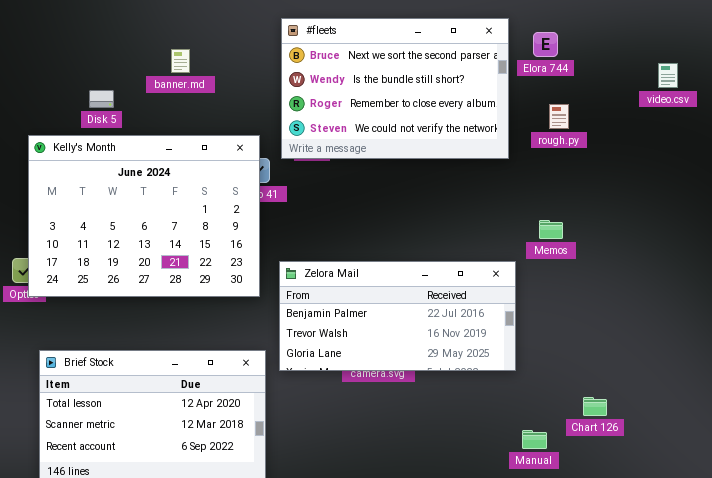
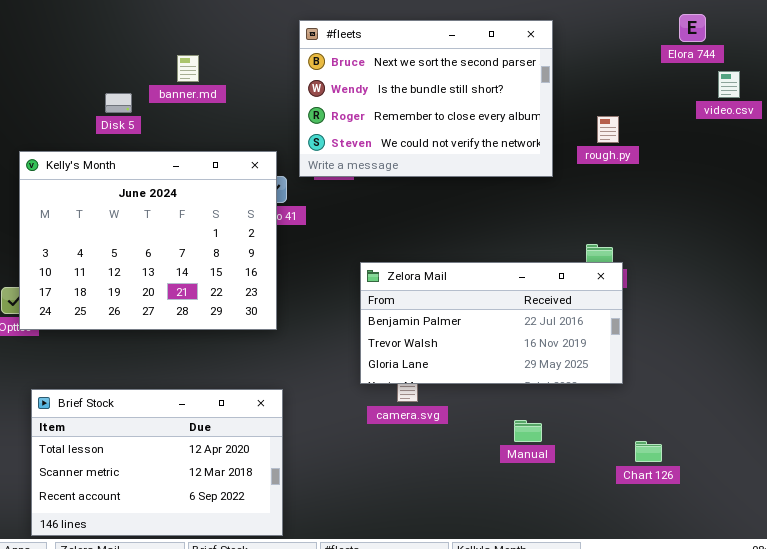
Elora 744: [533,32,558,57] -> [679,14,706,42], moved
Disk 5: [89,90,114,108] -> [105,93,132,113], moved
Zelora Mail: [279,261,516,371] -> [360,262,623,384], moved
Manual: [522,430,547,449] -> [514,420,542,442], moved

